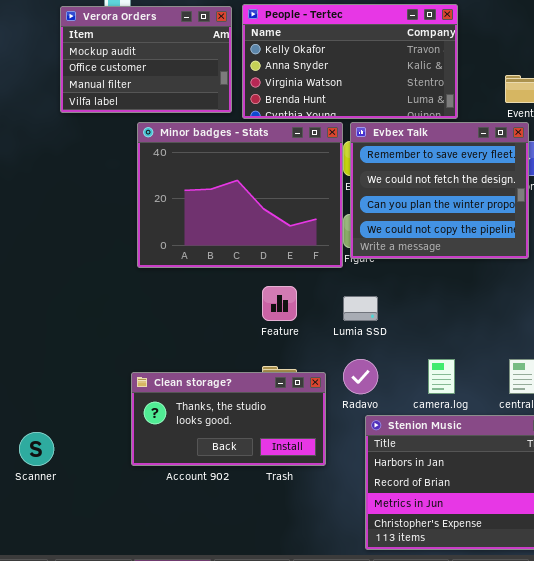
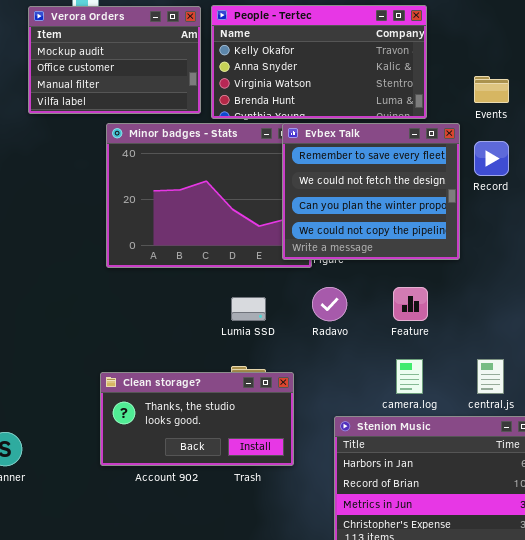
Evbex Talk: [350,122,529,259] -> [282,123,460,260], moved
Feature: [262,286,297,321] -> [393,287,428,321], moved
Lumia SSD: [343,296,378,321] -> [231,297,266,321], moved
Radavo: [343,359,378,394] -> [312,287,347,321], moved

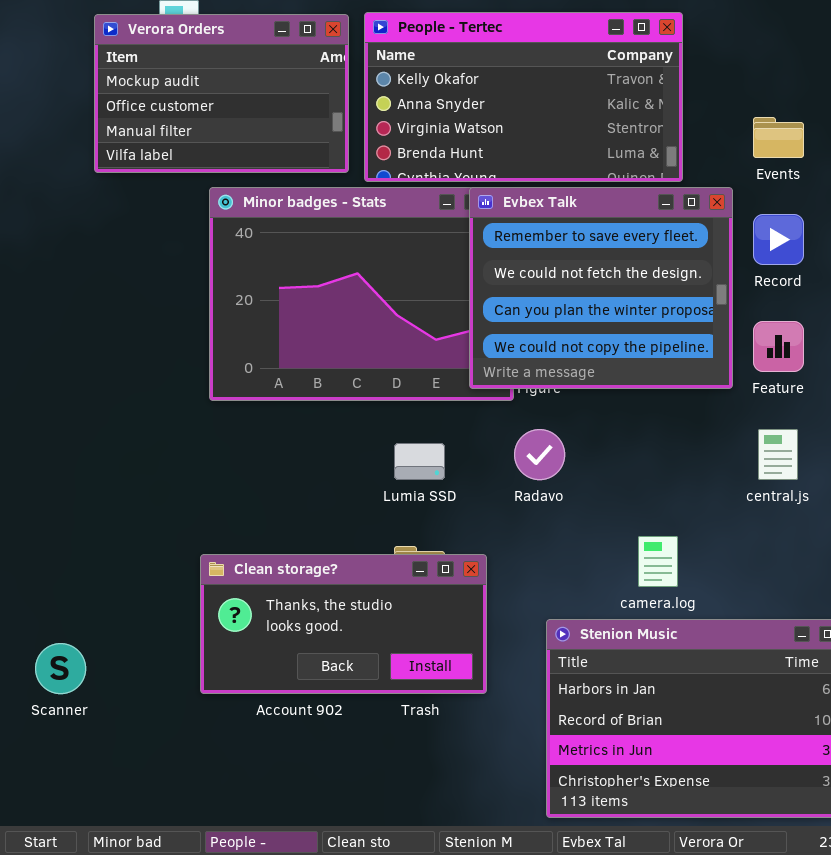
Feature: [393,287,428,321] -> [753,321,804,372], moved
central.js: [477,359,504,394] -> [758,429,798,480], moved

